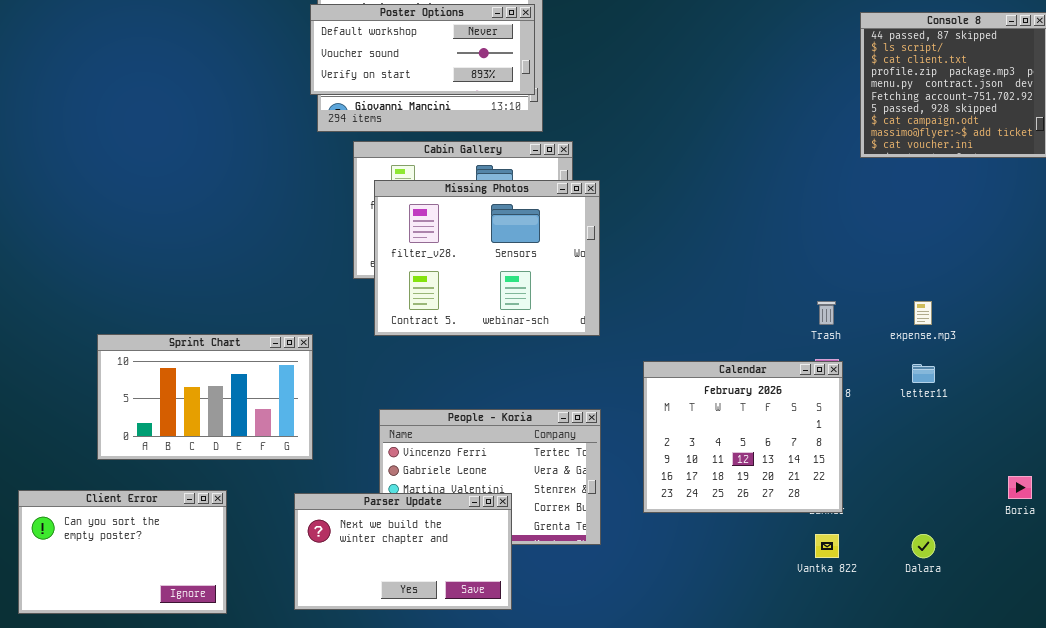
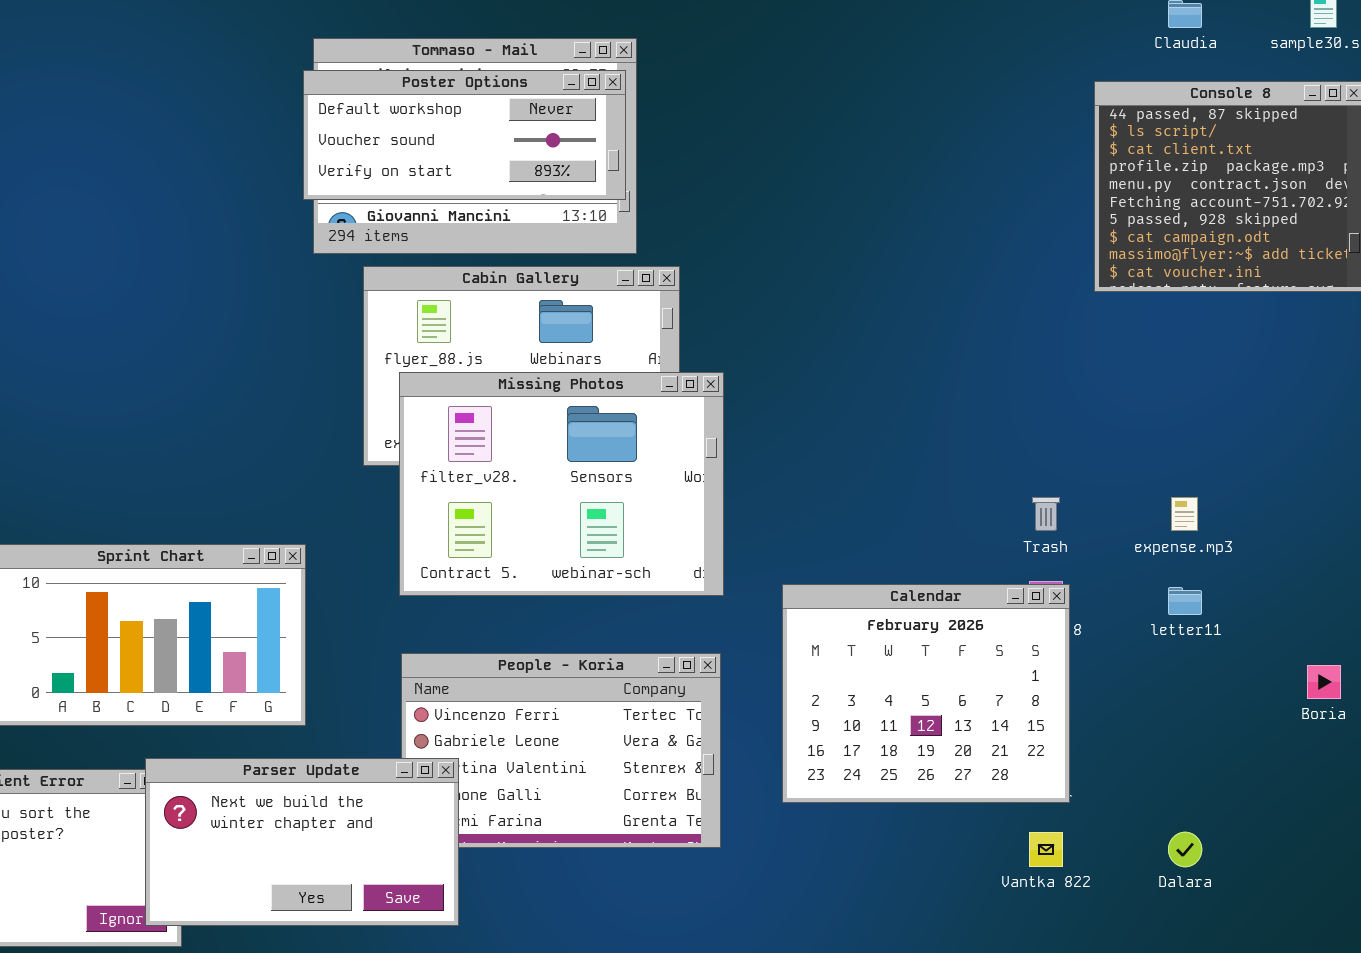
Missing Photos: [374,180,600,336] -> [399,372,724,596], moved
Boria: [1008,476,1032,499] -> [1307,665,1341,699], moved
Parser Update: [294,493,512,610] -> [145,758,459,926], moved

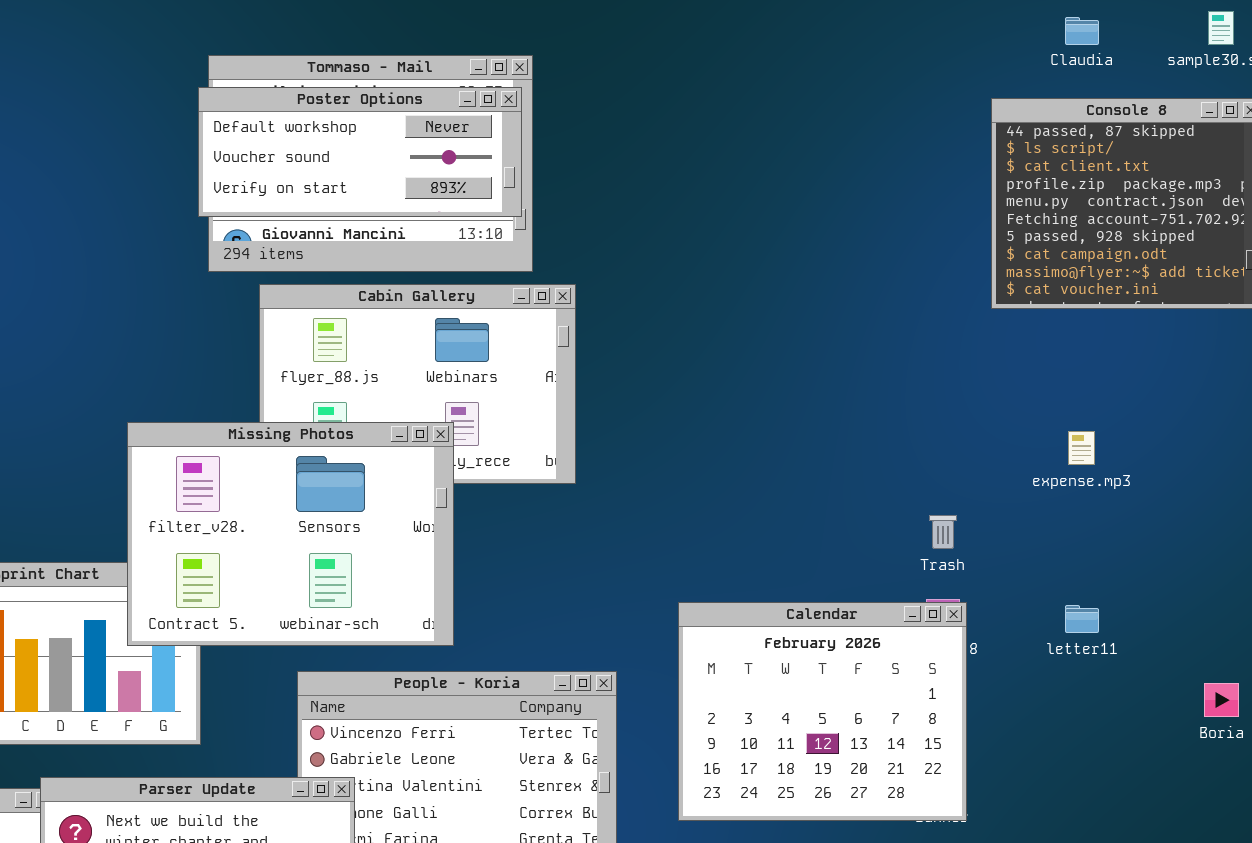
Missing Photos: [399,372,724,596] -> [127,422,454,646], moved
expense.mp3: [1171,497,1198,531] -> [1068,431,1095,465], moved

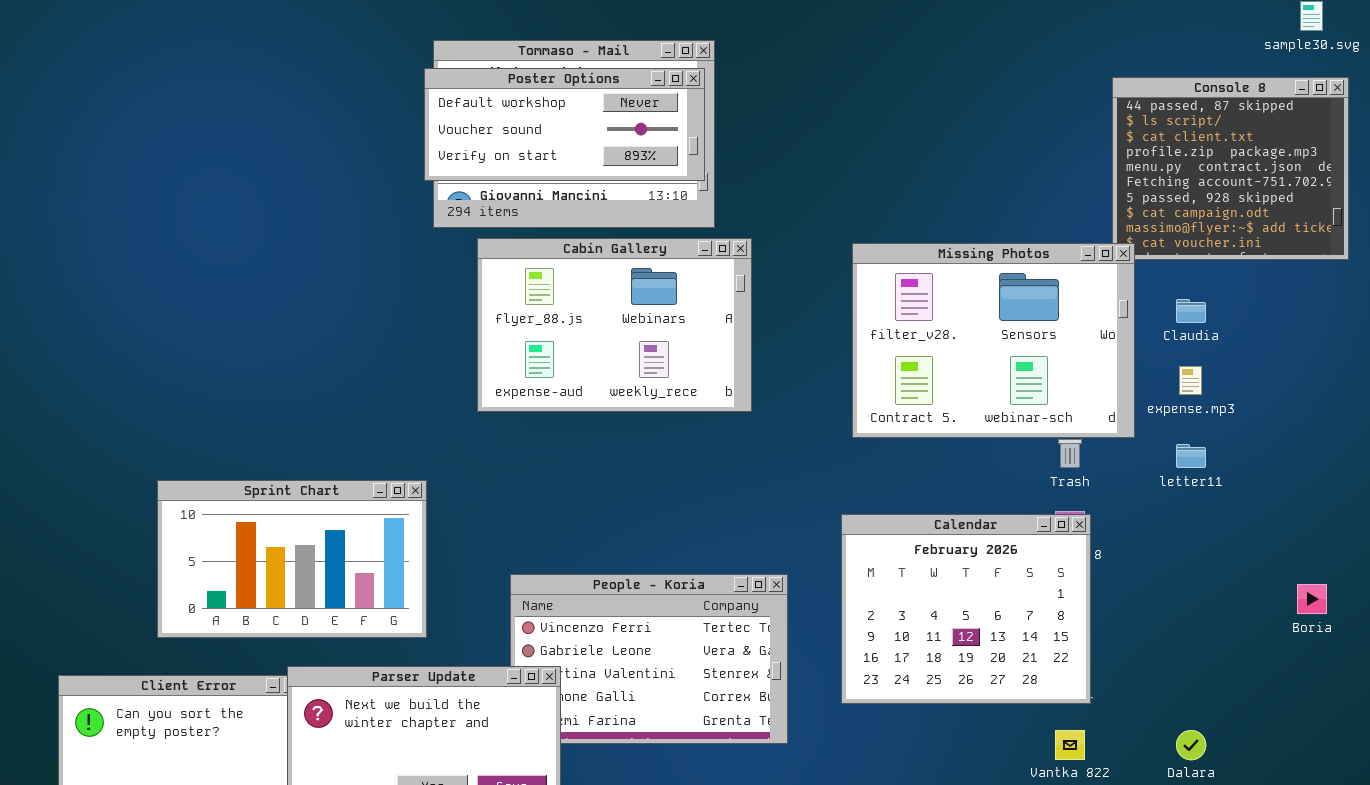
Claudia: [1065,17,1099,45] -> [1176,299,1206,323], moved
Missing Photos: [127,422,454,646] -> [852,243,1135,438], moved
letter11: [1065,605,1099,633] -> [1176,444,1206,468], moved

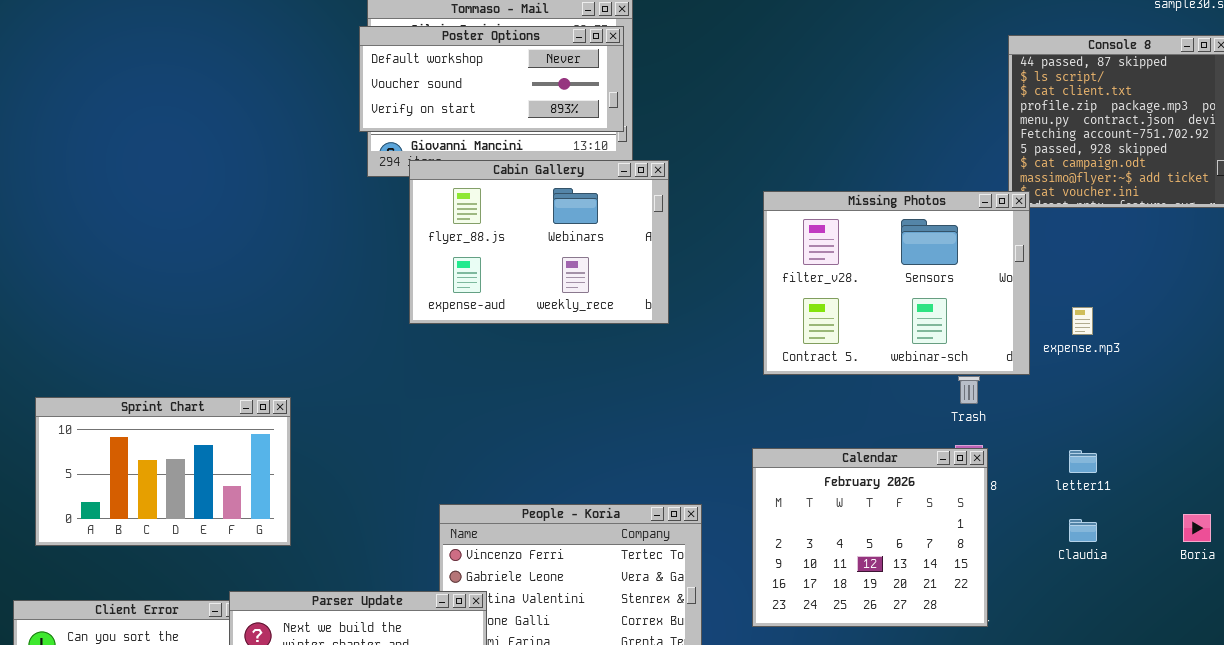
Cabin Gallery: [477,238,752,412] -> [409,160,669,324], moved
Claudia: [1176,299,1206,323] -> [1069,519,1097,542], moved
letter11: [1176,444,1206,468] -> [1069,450,1097,473], moved
Sprint Chart: [157,480,427,638] -> [35,397,291,546], moved

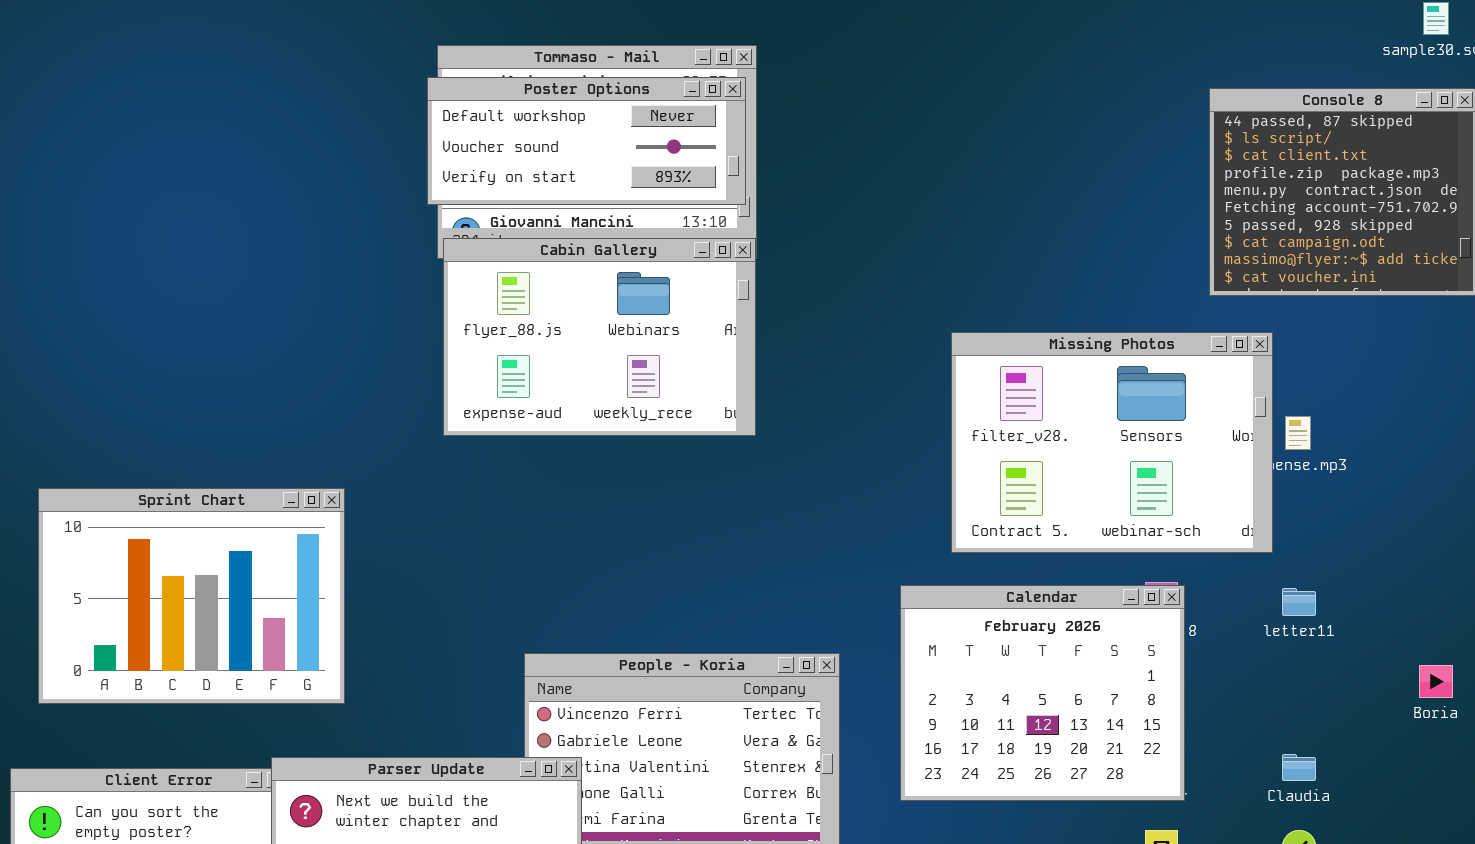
Cabin Gallery: [409,160,669,324] -> [443,238,756,436], moved
Missing Photos: [763,191,1030,375] -> [951,332,1273,553], moved
Sprint Chart: [35,397,291,546] -> [38,488,345,704], resized
Claudia: [1069,519,1097,542] -> [1282,754,1316,781], moved

